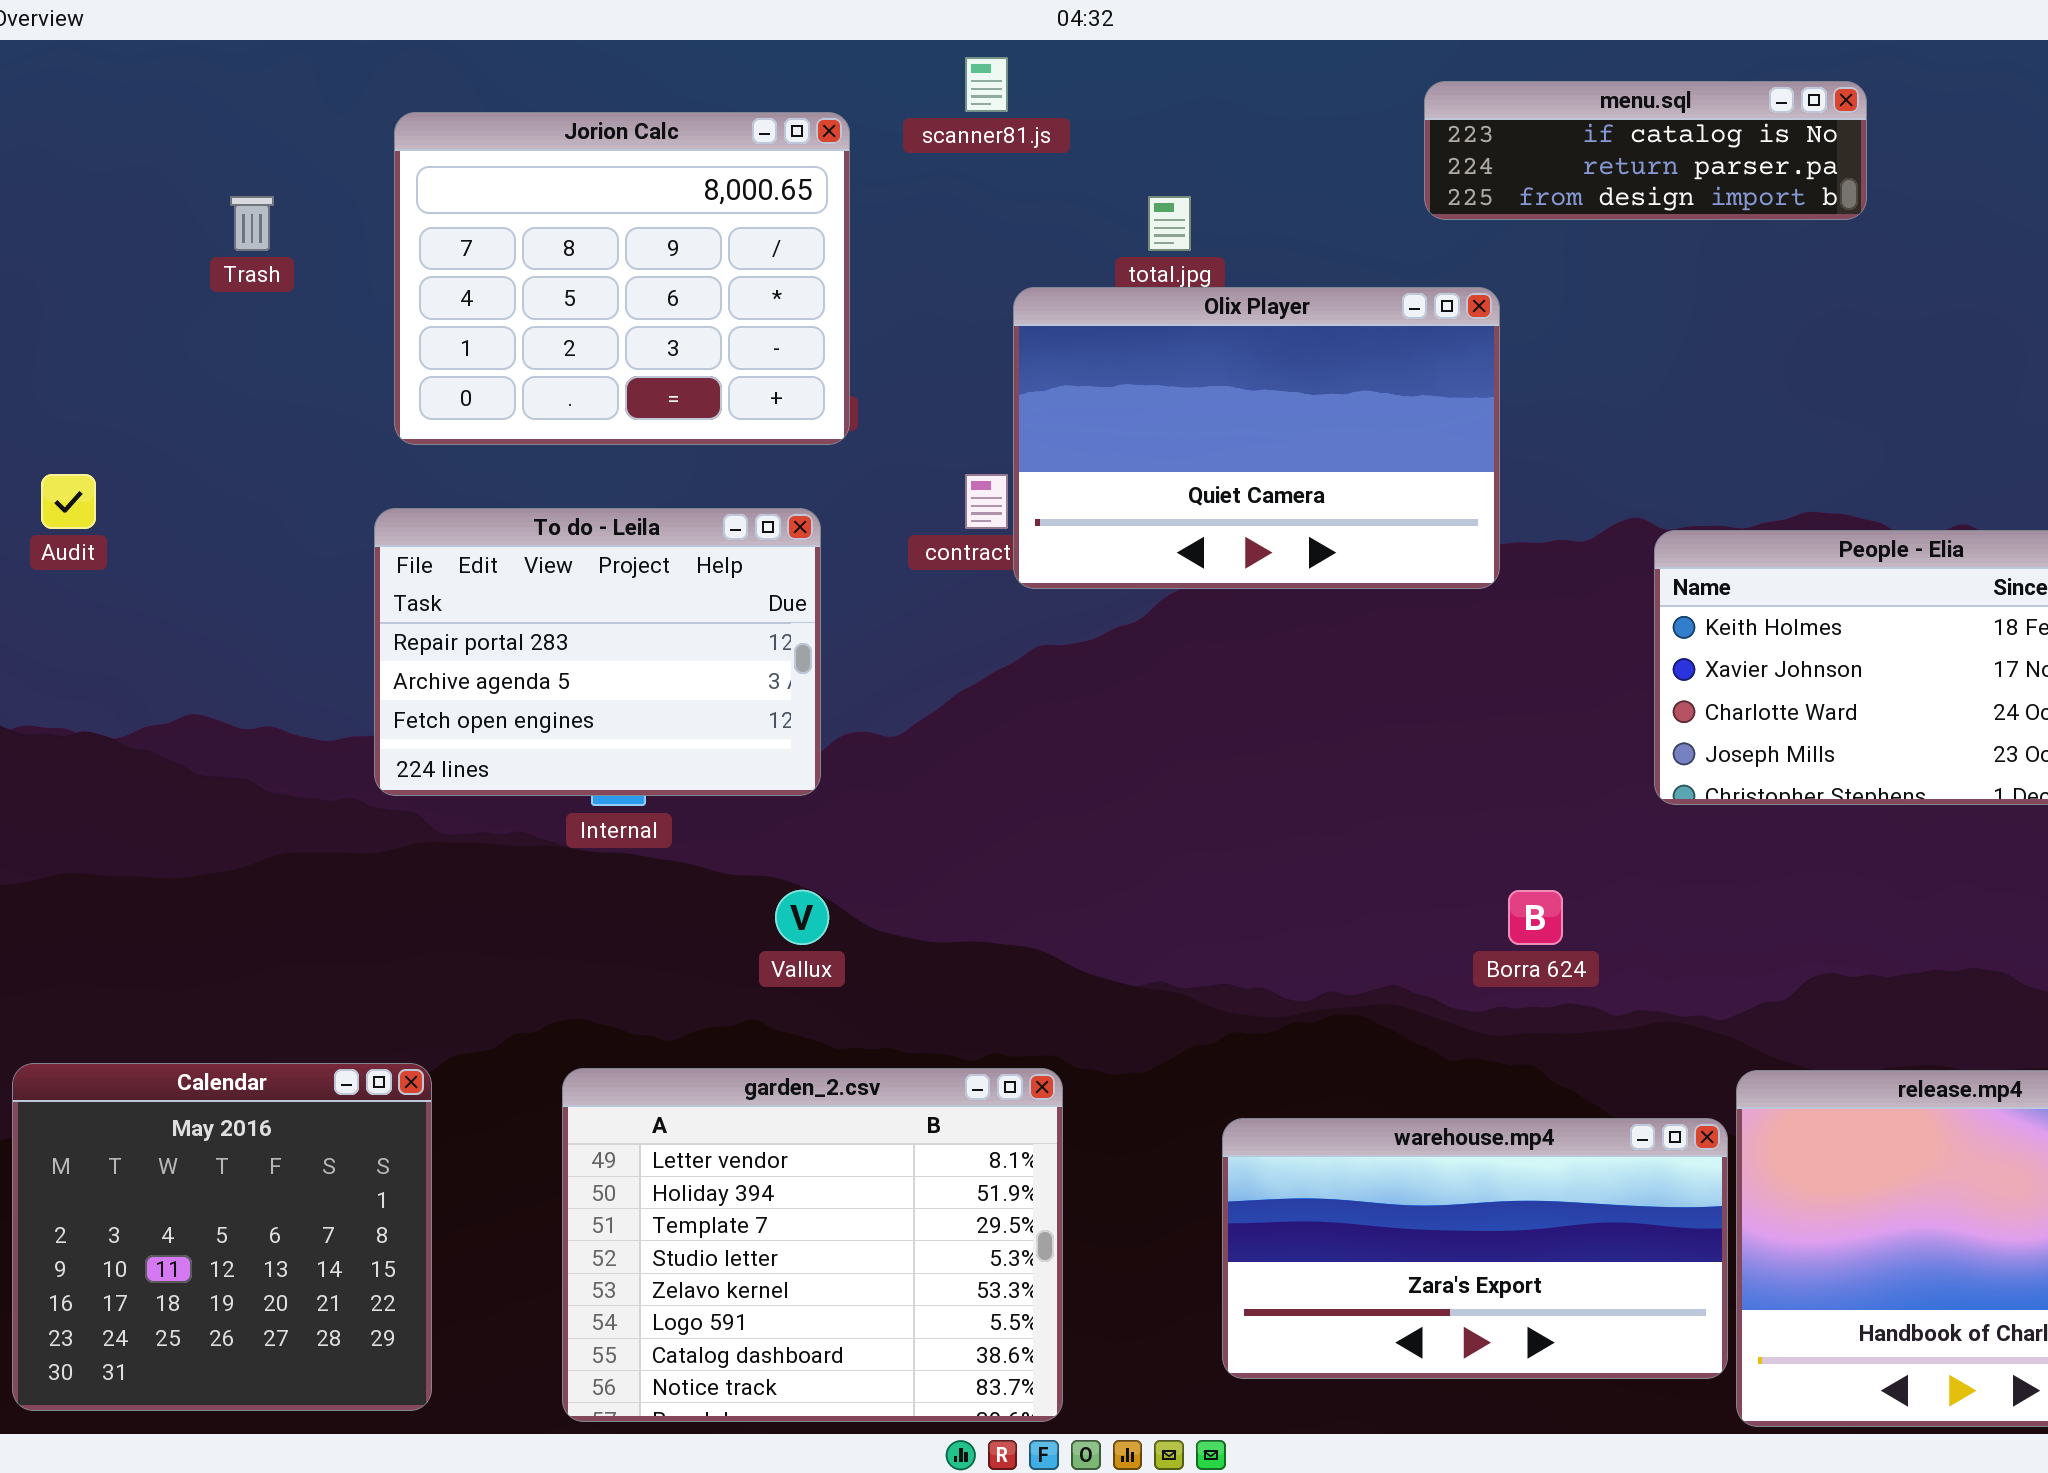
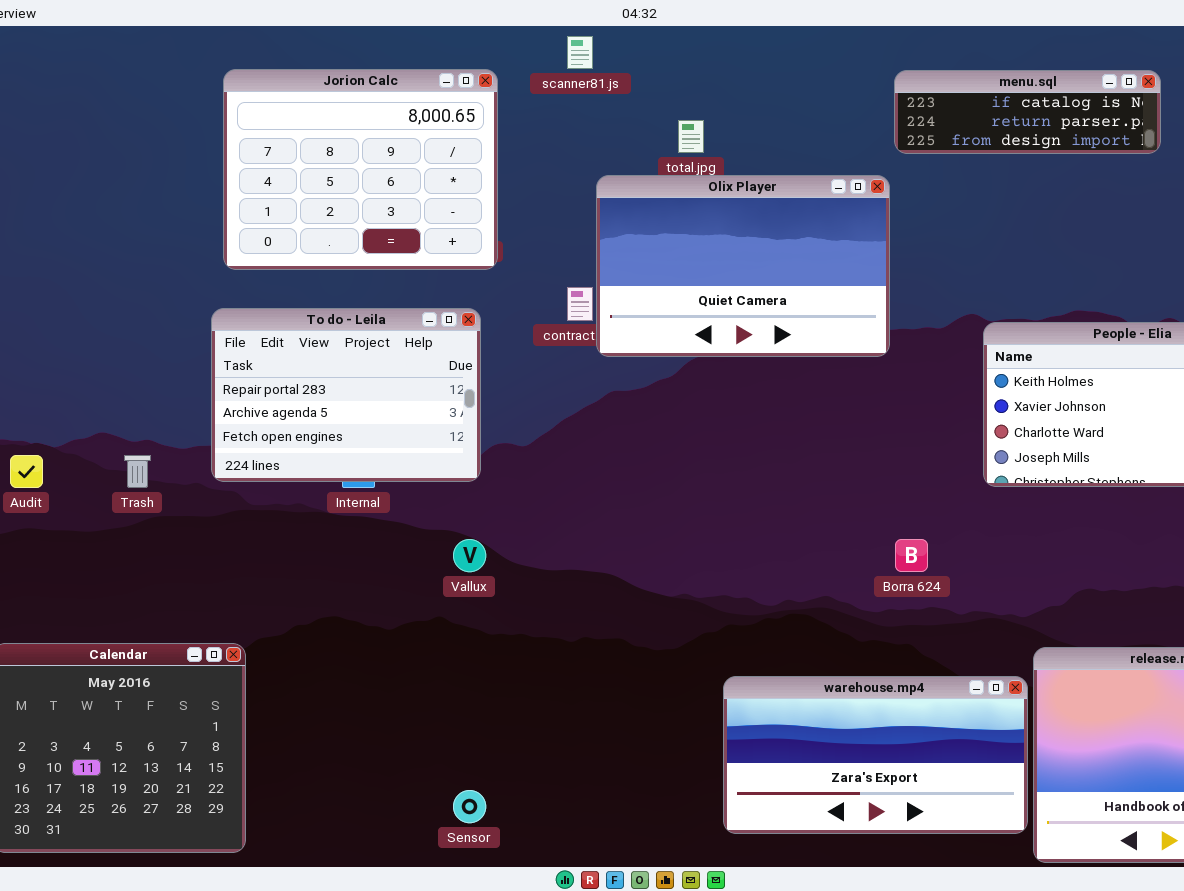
menu.sql: [1424,81,1867,220] -> [894,70,1161,154], moved
Trash: [230,196,274,251] -> [124,455,151,488], moved
Audit: [41,474,96,529] -> [10,455,43,488], moved
garden_2.csv: [562,1068,1063,1422] -> none, closed

